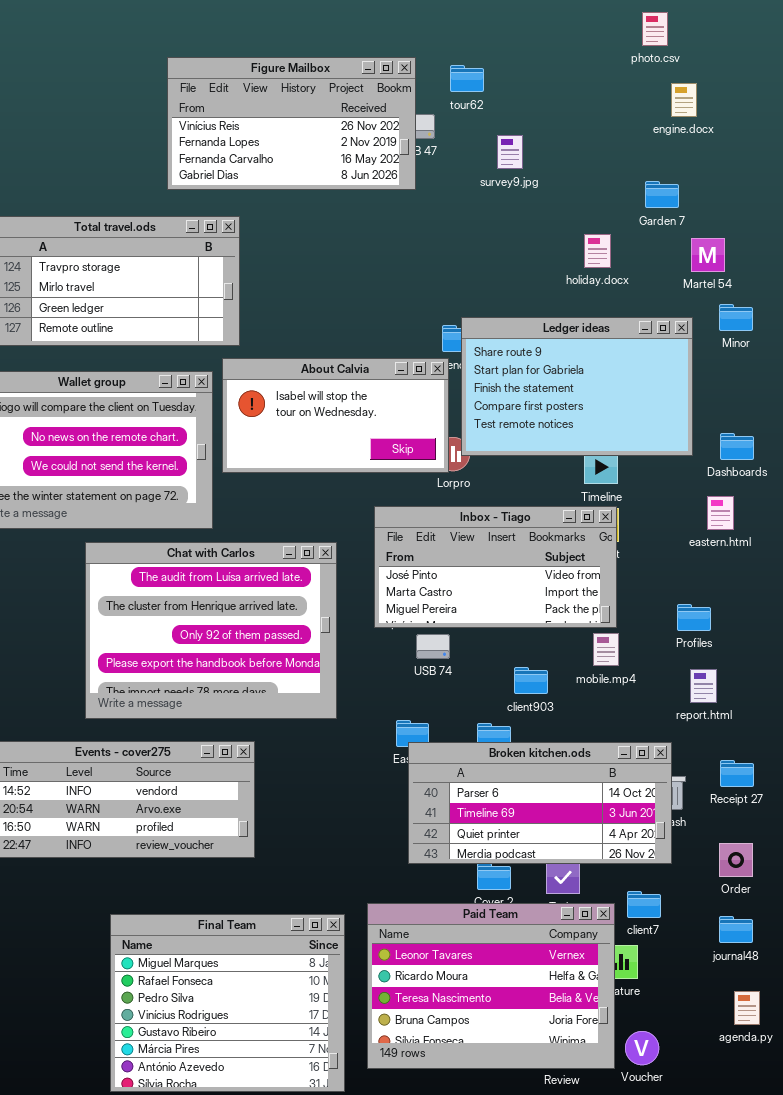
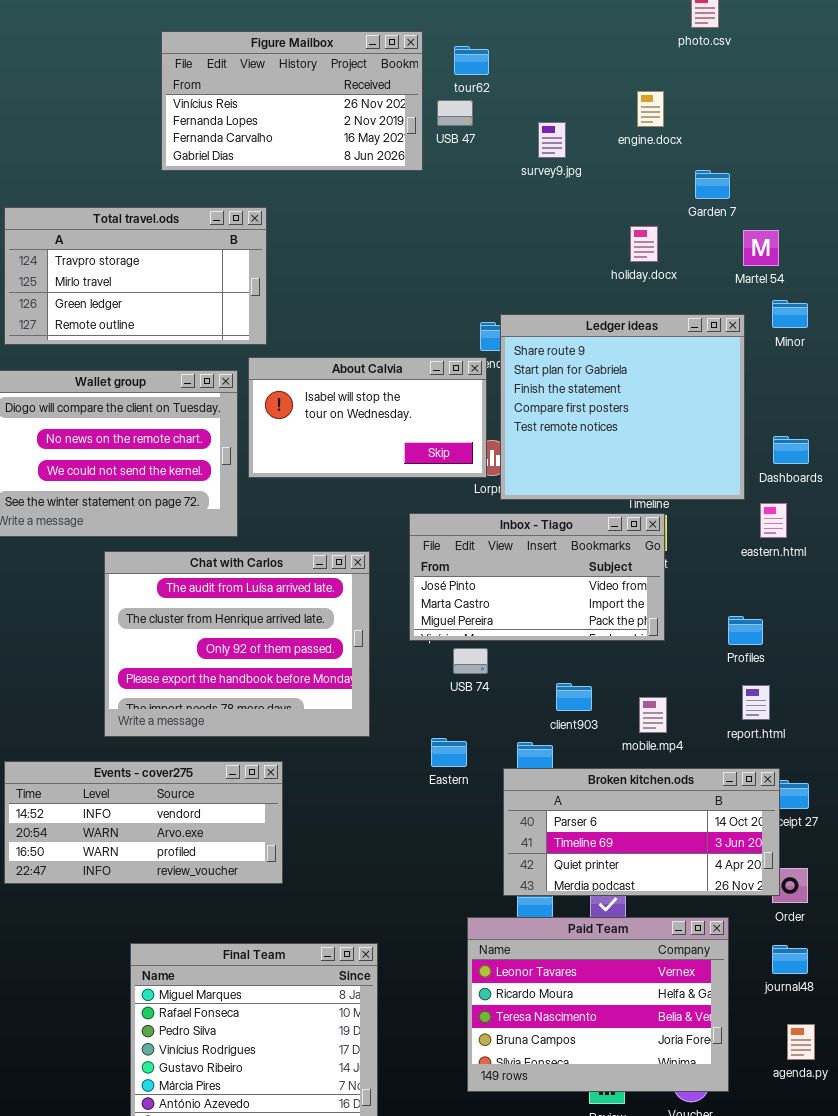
Figure Mailbox: [167,57,416,190] -> [161,31,423,171], moved
tour62: [450,65,484,92] -> [454,46,489,75], moved
engine.docx: [671,83,697,117] -> [637,91,664,127], moved
Ledger ideas: [461,317,693,456] -> [500,314,745,500], resized
mobile.mp4: [593,633,619,666] -> [639,697,667,733], moved
Broken kitchen.ods: [408,742,672,864] -> [503,768,780,896], moved
Paid Team: [367,903,615,1069] -> [467,917,729,1092], moved

